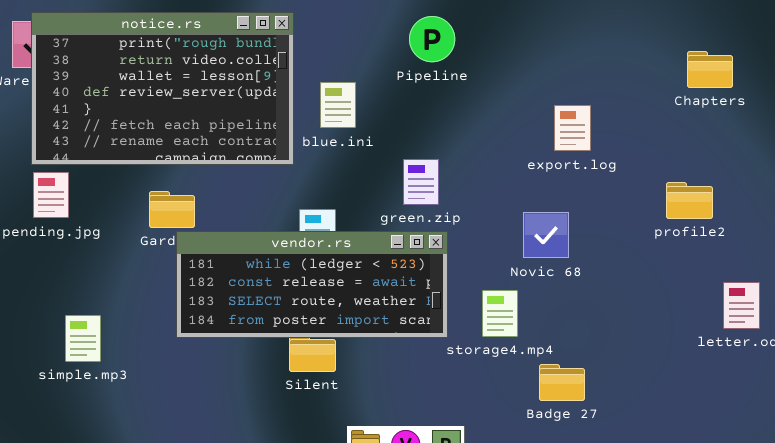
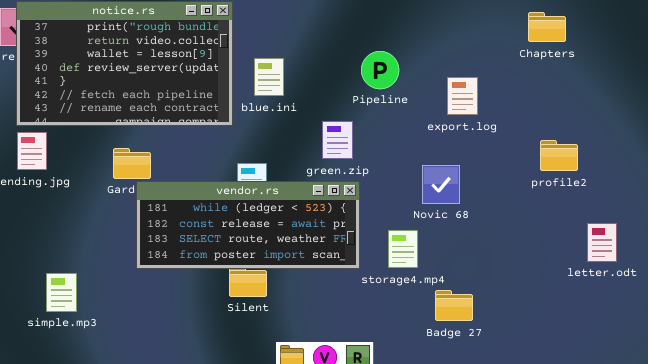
Pipeline: [409,16,455,62] -> [361,51,399,89], moved
Chapters: [687,51,733,88] -> [528,12,566,42], moved
simple.mp3: [65,315,101,362] -> [46,273,77,312], moved

